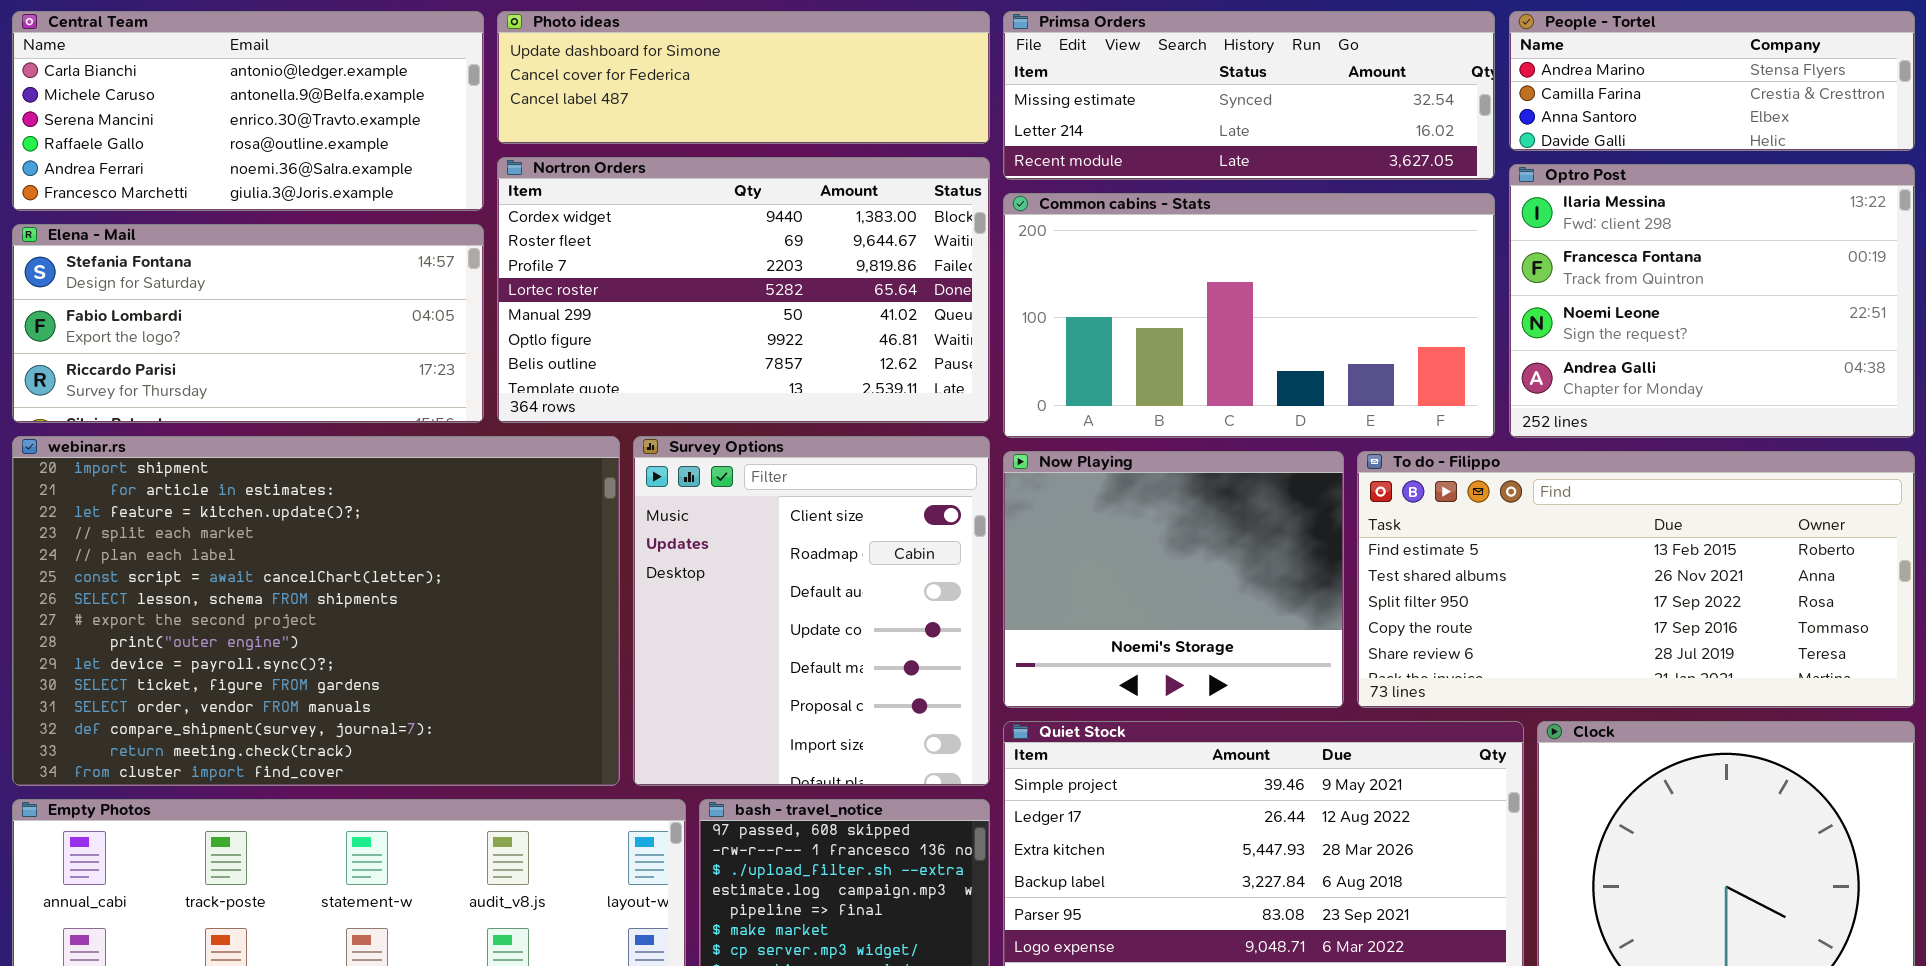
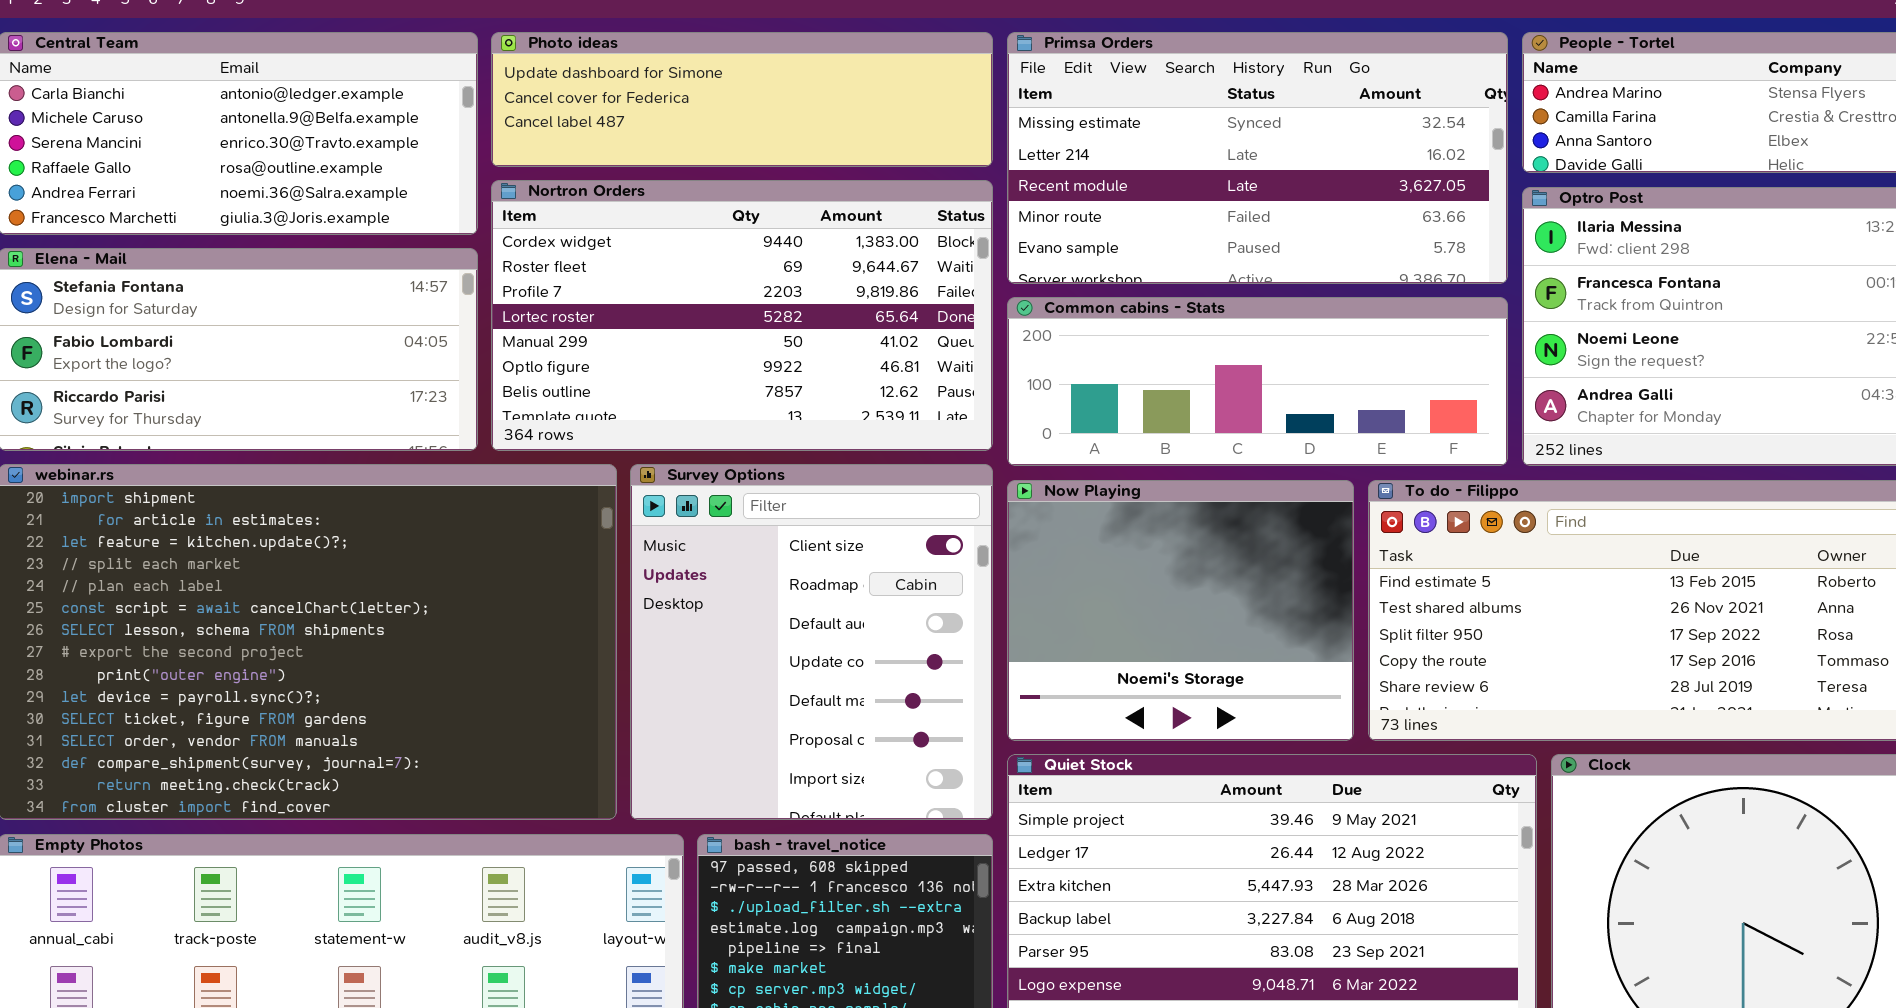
Primsa Orders: [1003,11,1495,180] -> [1007,32,1508,284], resized
Common cabins - Stats: [1003,193,1495,438] -> [1007,297,1508,466], resized

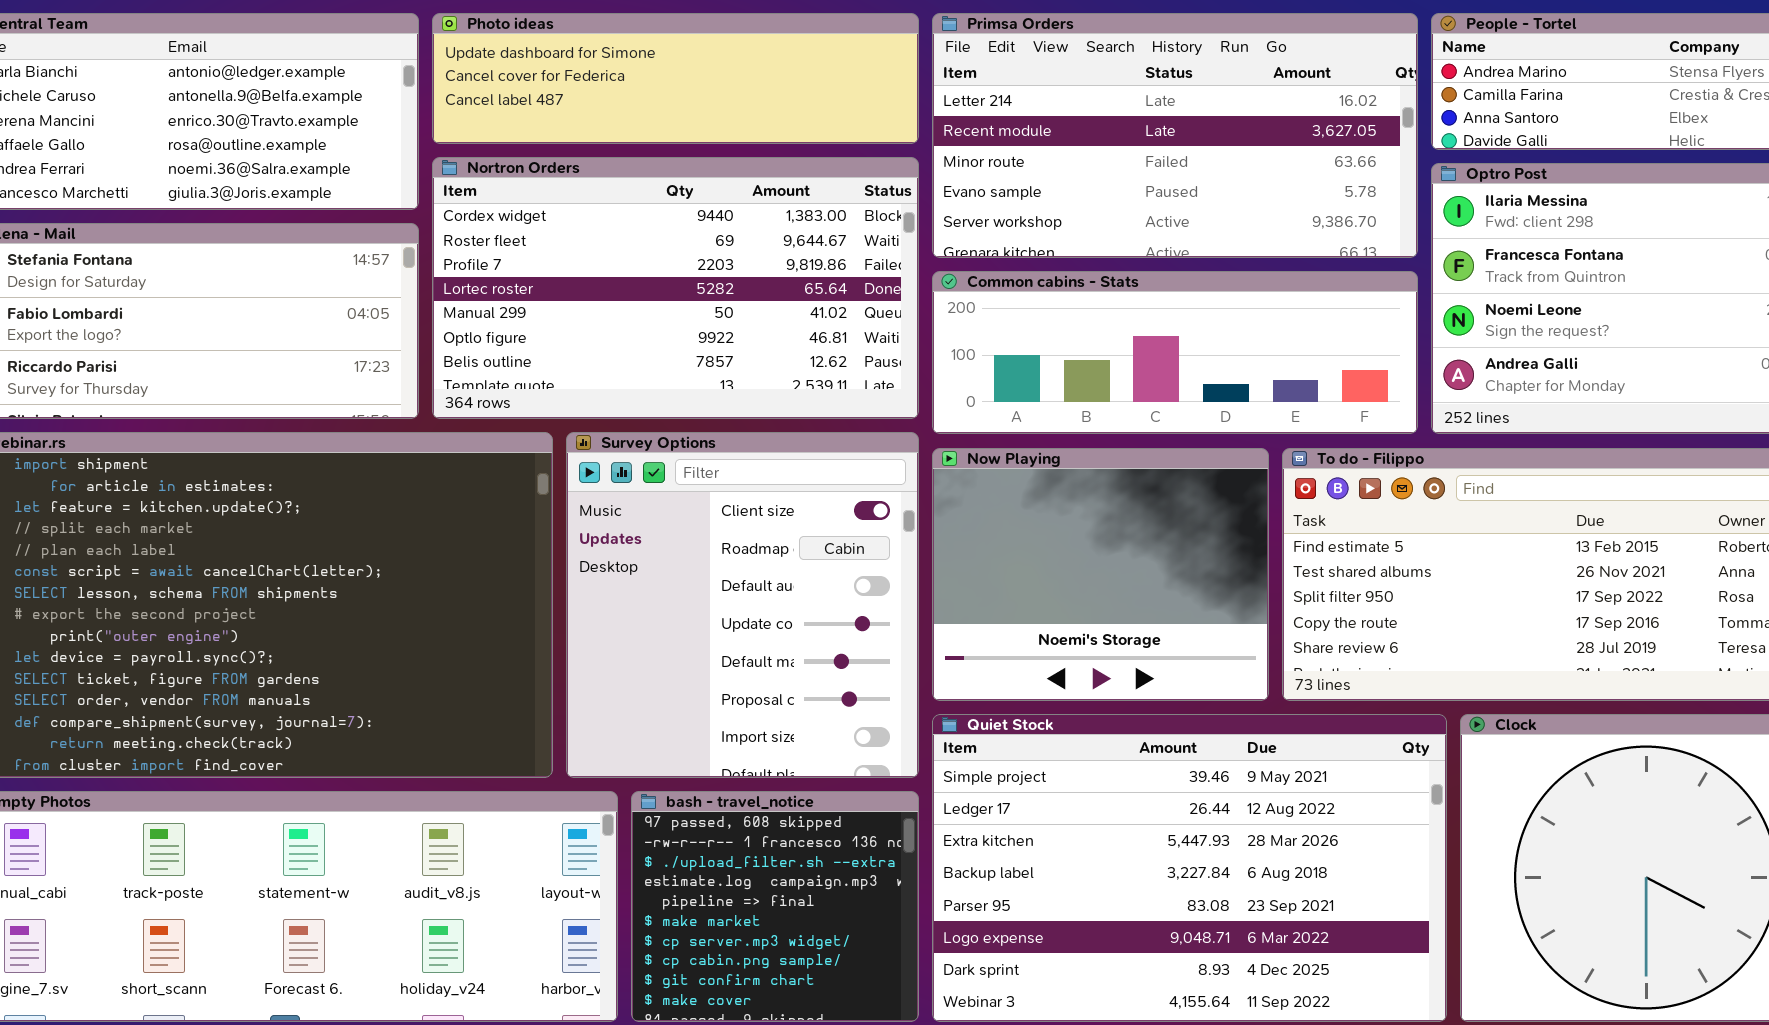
Primsa Orders: [1007,32,1508,284] -> [932,13,1418,258], scrolled down 1 row

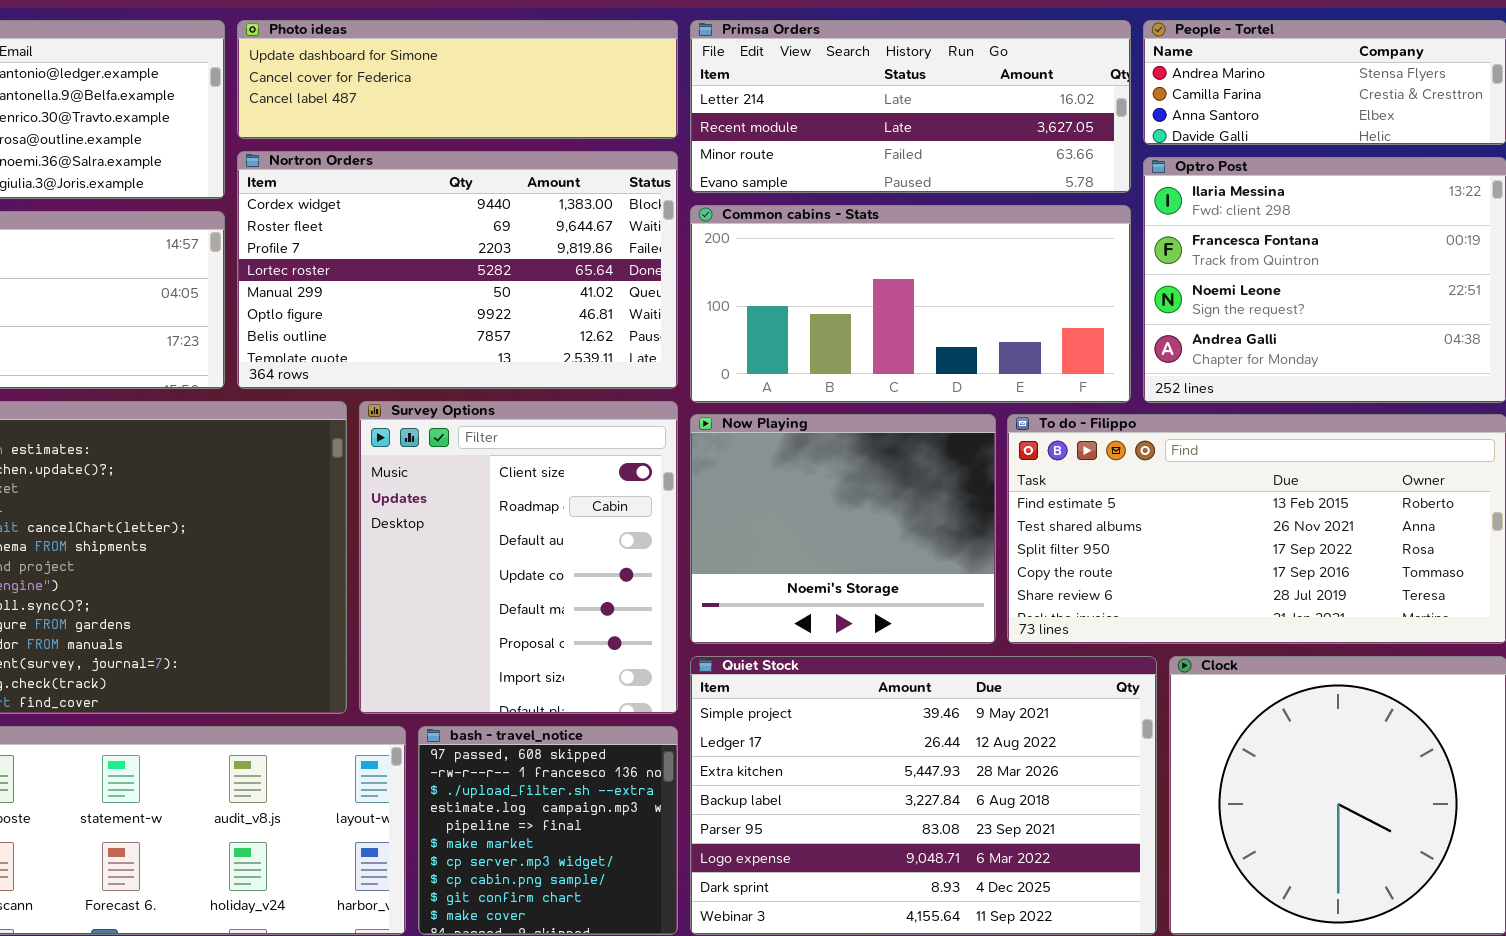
Primsa Orders: [932,13,1418,258] -> [690,20,1131,193], resized
Common cabins - Stats: [932,271,1418,434] -> [690,205,1131,403], resized

